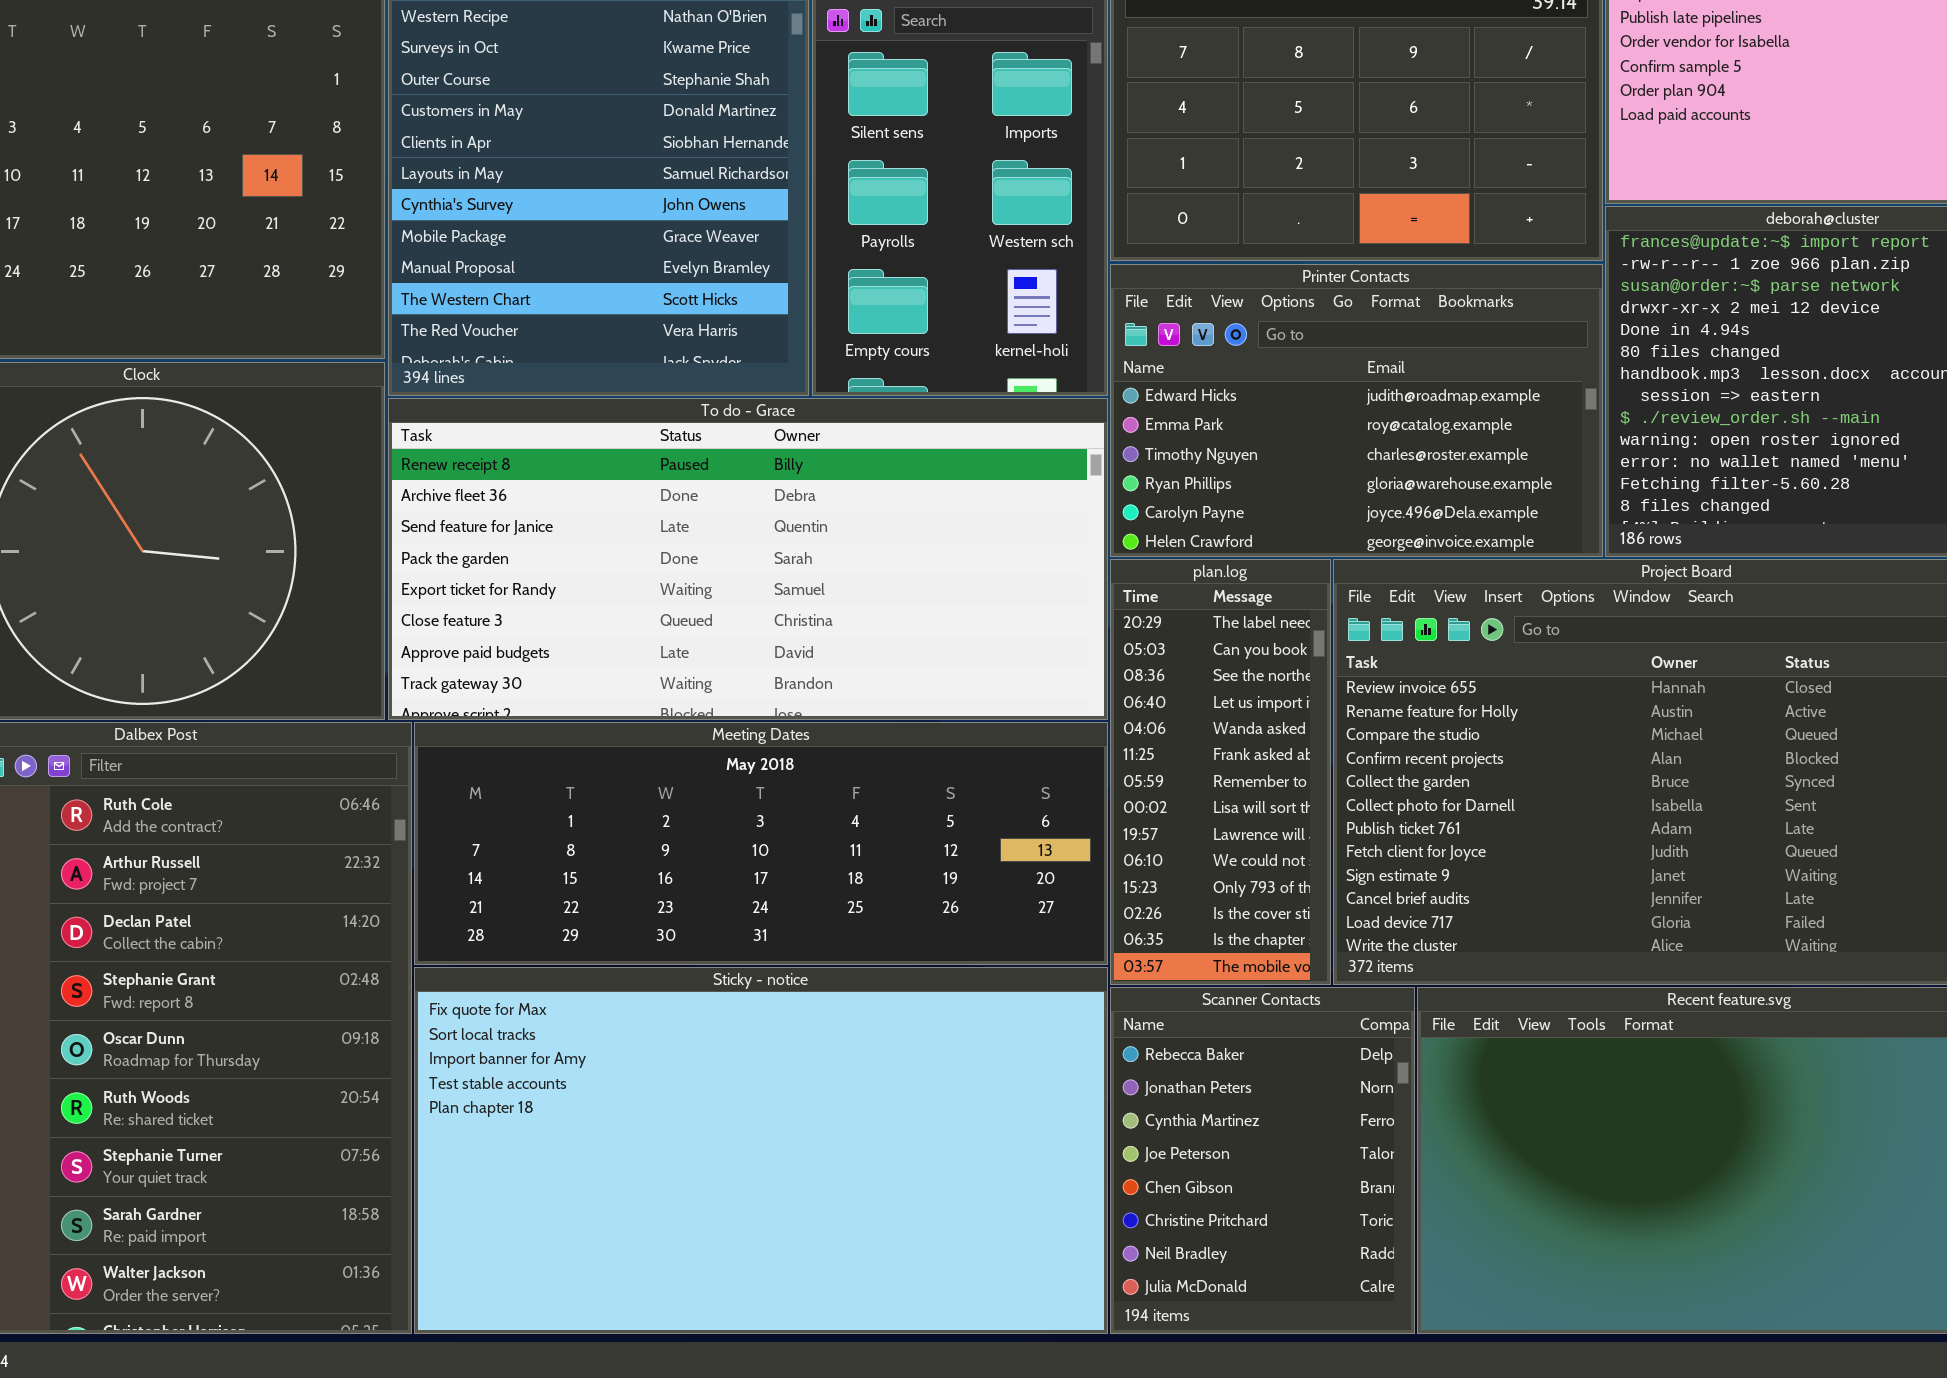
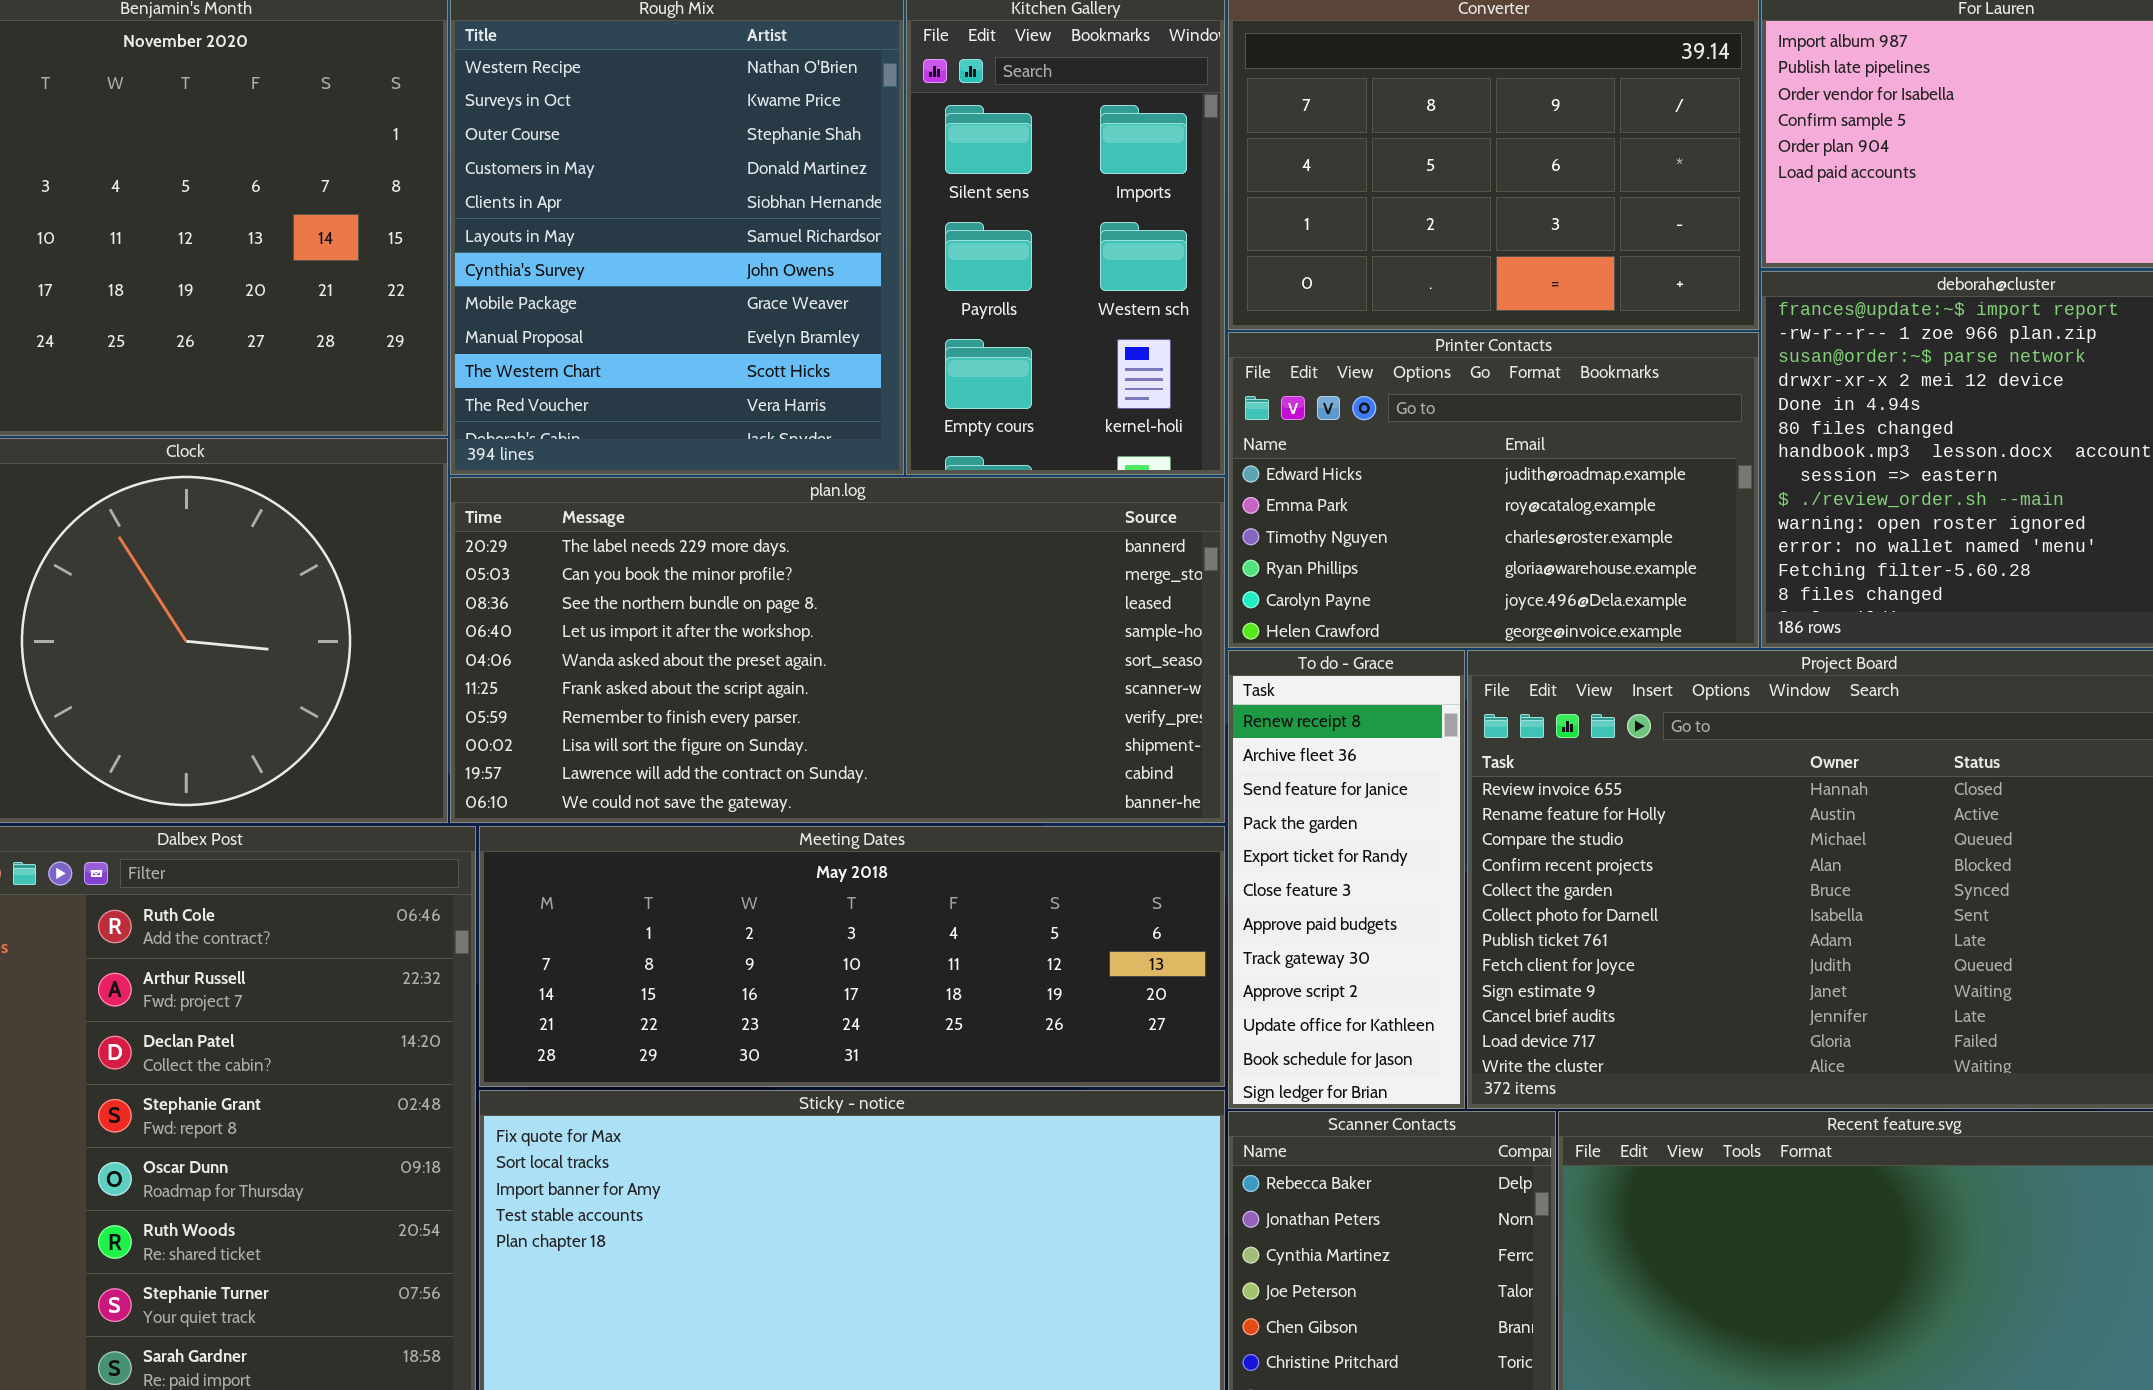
To do - Grace: [388,398,1108,720] -> [1228,650,1465,1109], moved, resized
plan.log: [1110,559,1331,985] -> [450,477,1225,823], moved, resized

